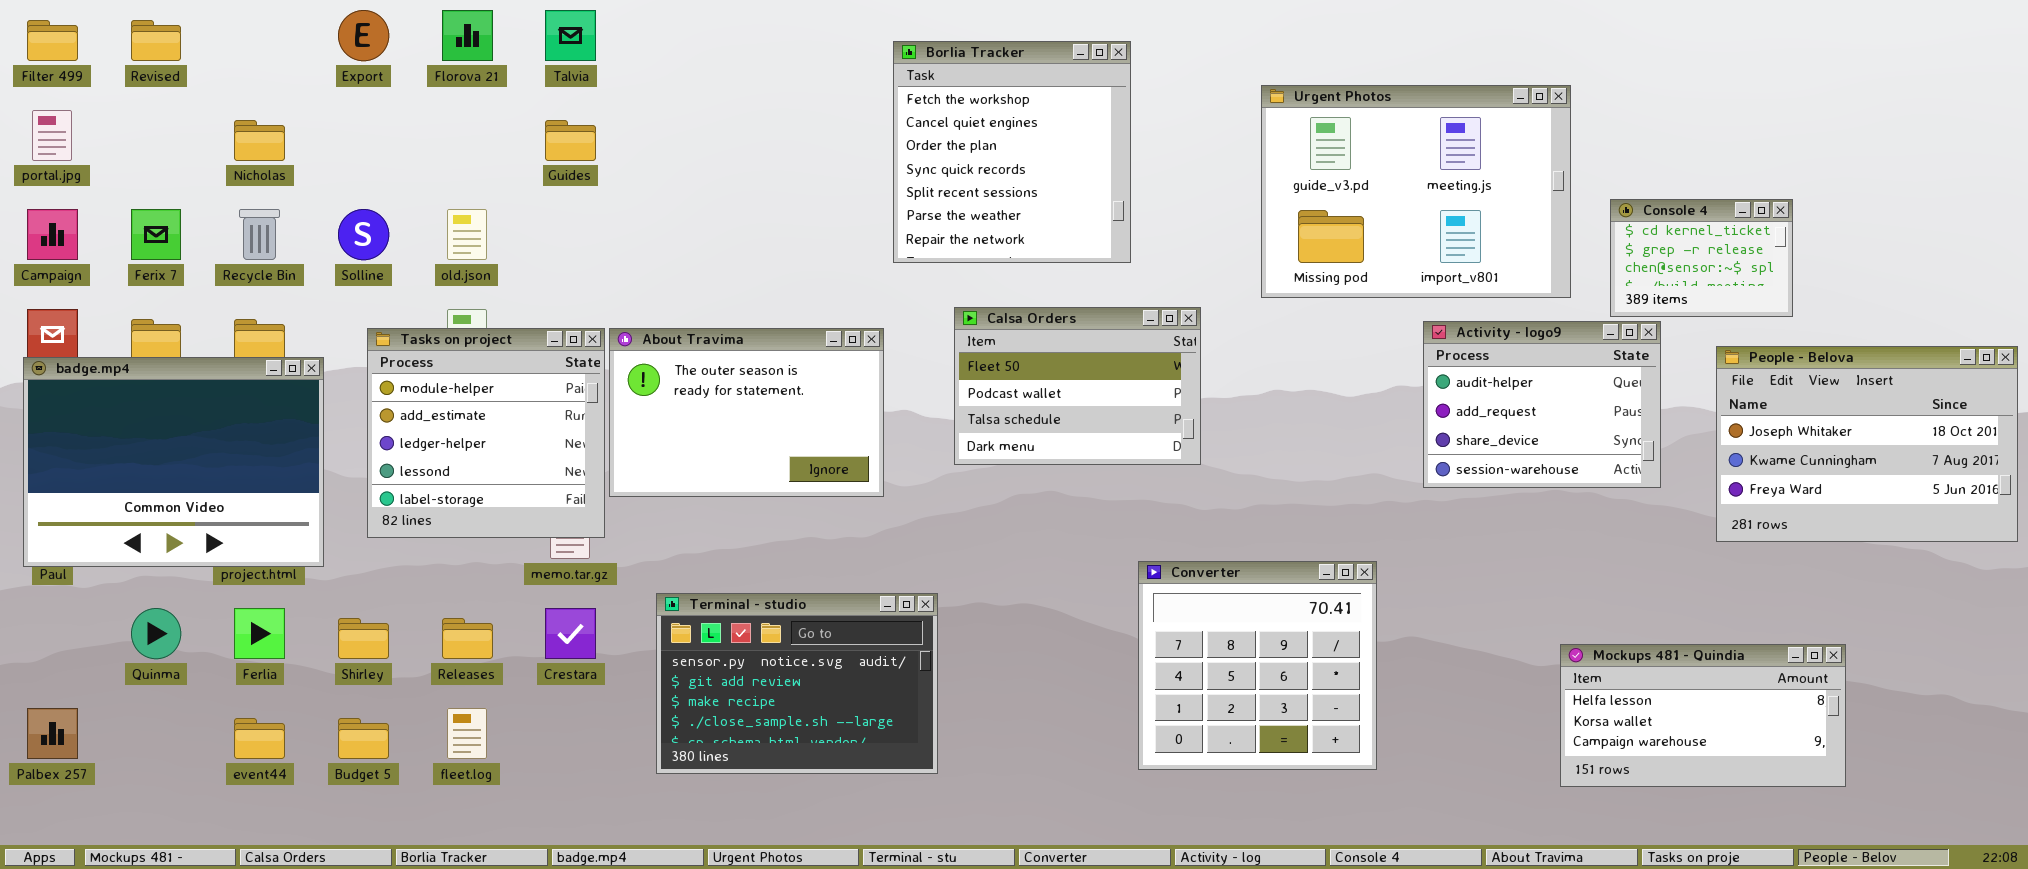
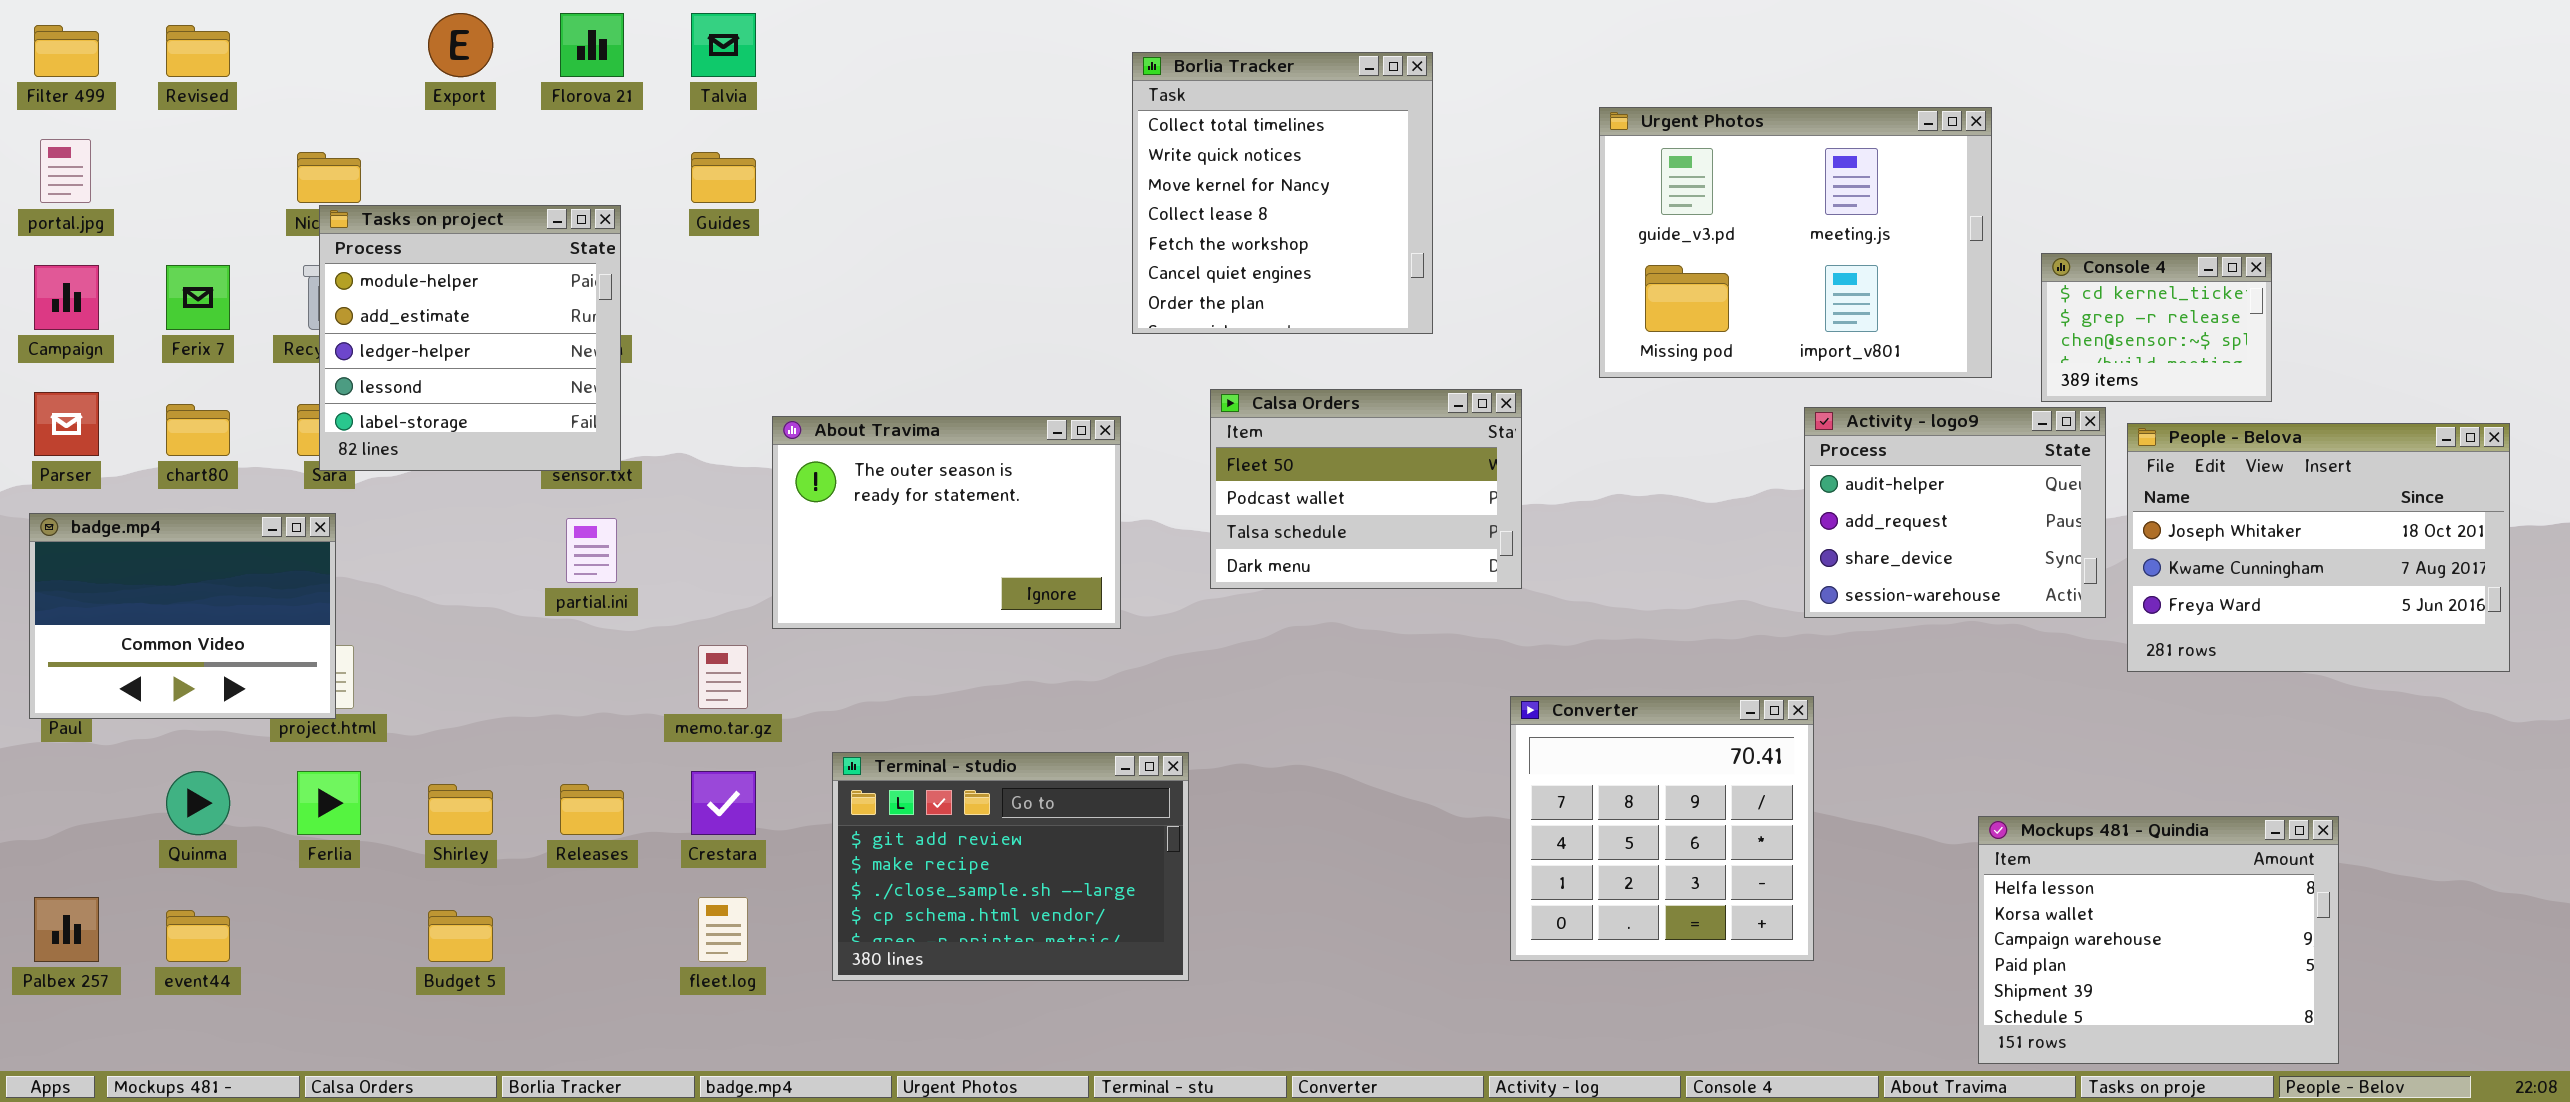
Borlia Tracker: [893,41,1131,263] -> [1132,52,1433,334], scrolled up 4 rows
Tasks on project: [367,328,605,538] -> [319,205,621,471], moved
People - Belova: [1716,346,2018,542] -> [2127,423,2510,672], moved
badge.mp4: [23,357,324,567] -> [29,513,336,719], resized
Converter: [1138,561,1377,770] -> [1510,696,1814,961], moved
Terminal - studio: [656,593,938,774] -> [832,752,1189,981], scrolled down 1 row
Mockups 481 - Quindia: [1560,644,1846,787] -> [1978,816,2339,1064], resized
fleet.log: [447,708,487,759] -> [698,897,748,962], moved
event44: [234,718,285,759] -> [166,910,230,962], moved

